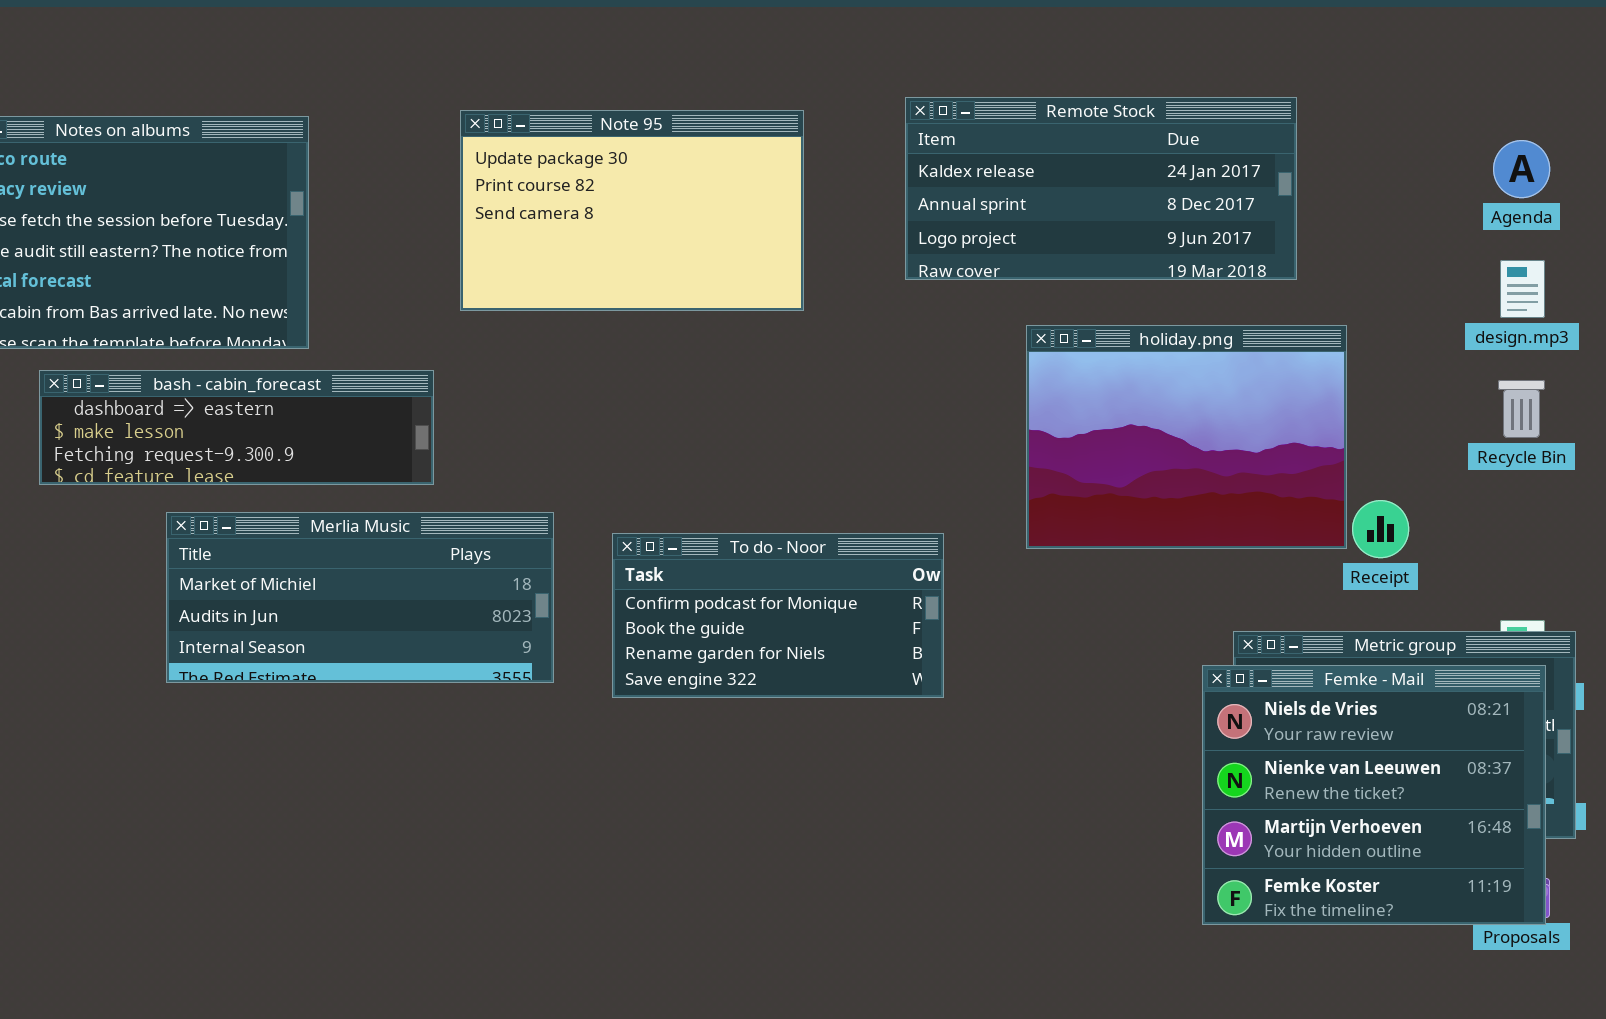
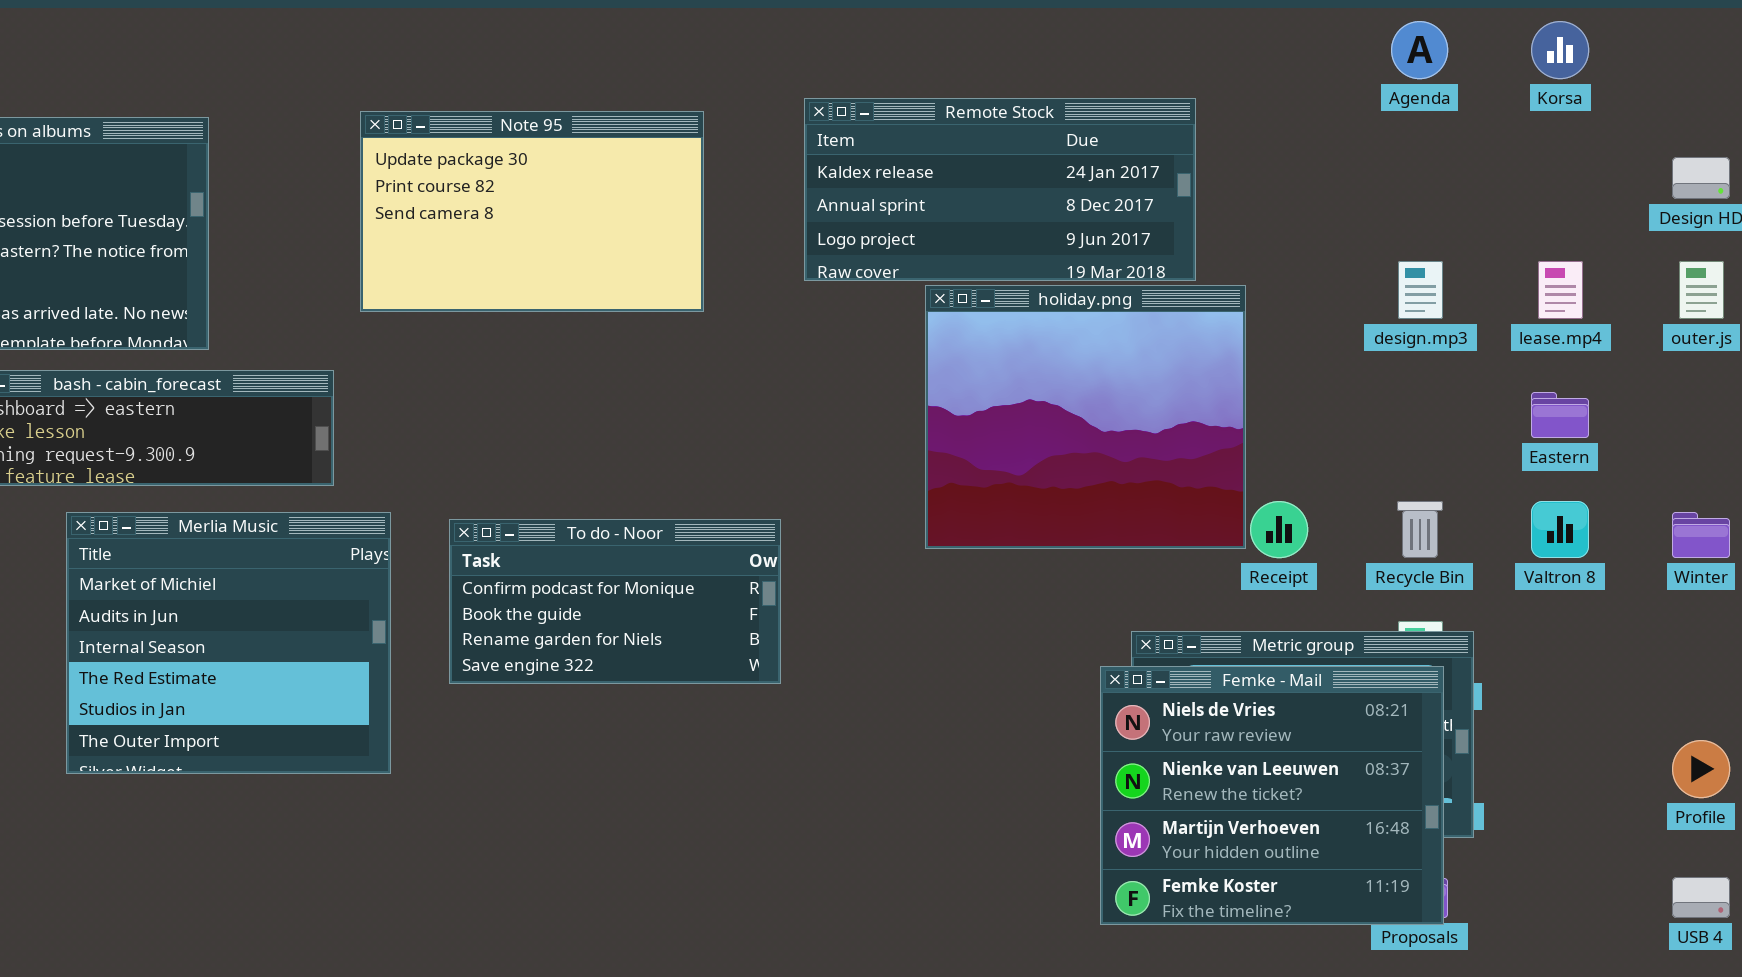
Agenda: [1493,140,1550,198] -> [1391,21,1448,79], moved
holiday.png: [1026,325,1347,549] -> [925,285,1246,549], resized
Recycle Bin: [1498,380,1545,438] -> [1397,501,1443,558], moved
Merlia Music: [166,512,554,683] -> [66,512,391,774], resized
To do - Noor: [612,533,944,698] -> [449,519,781,684], moved

